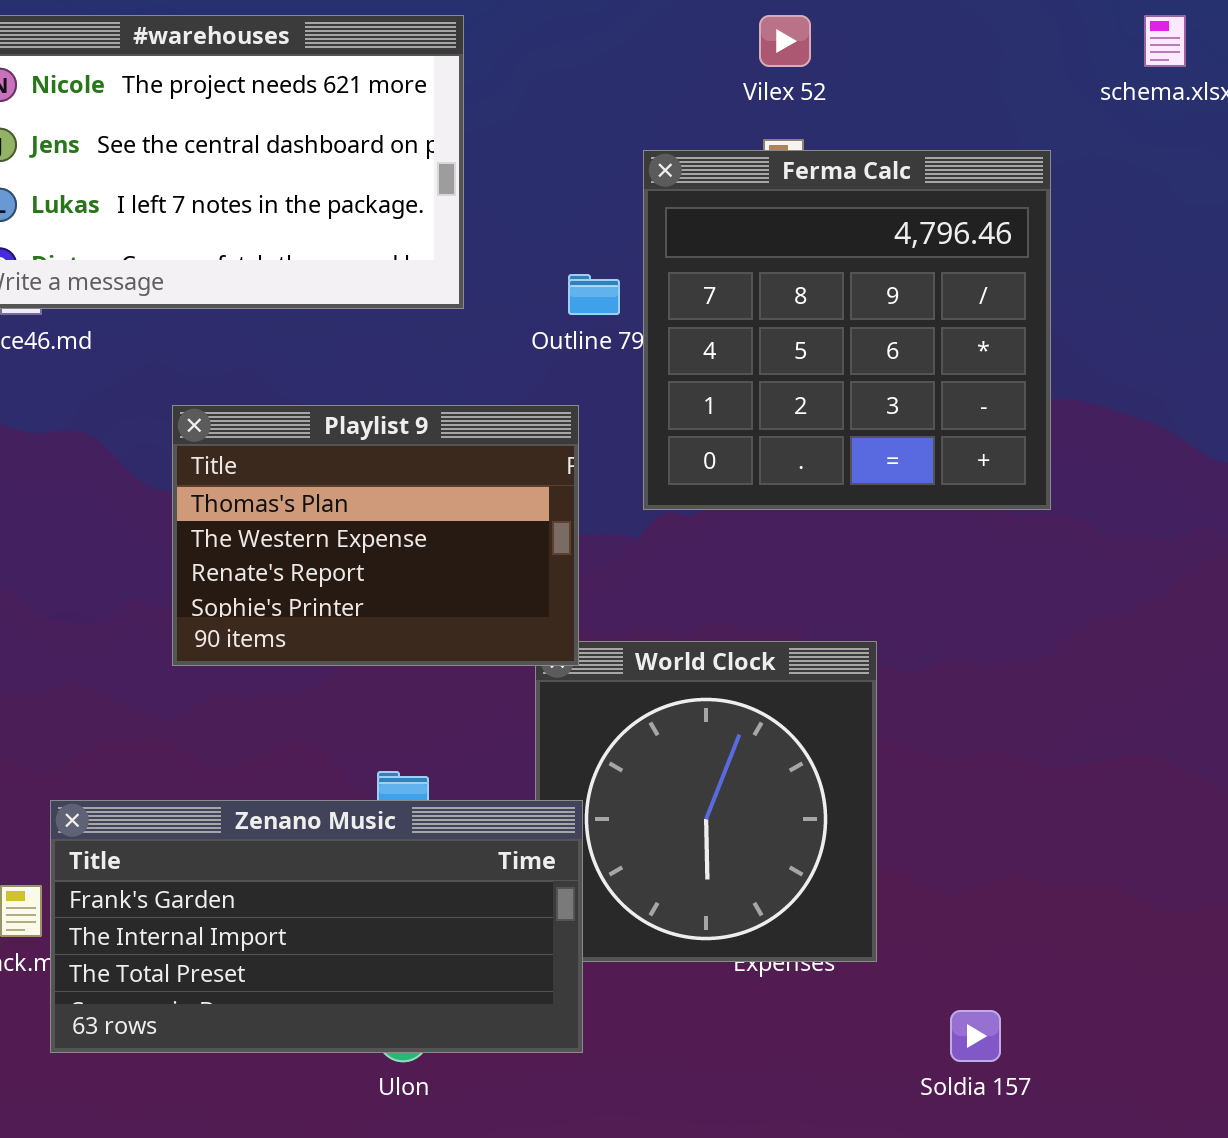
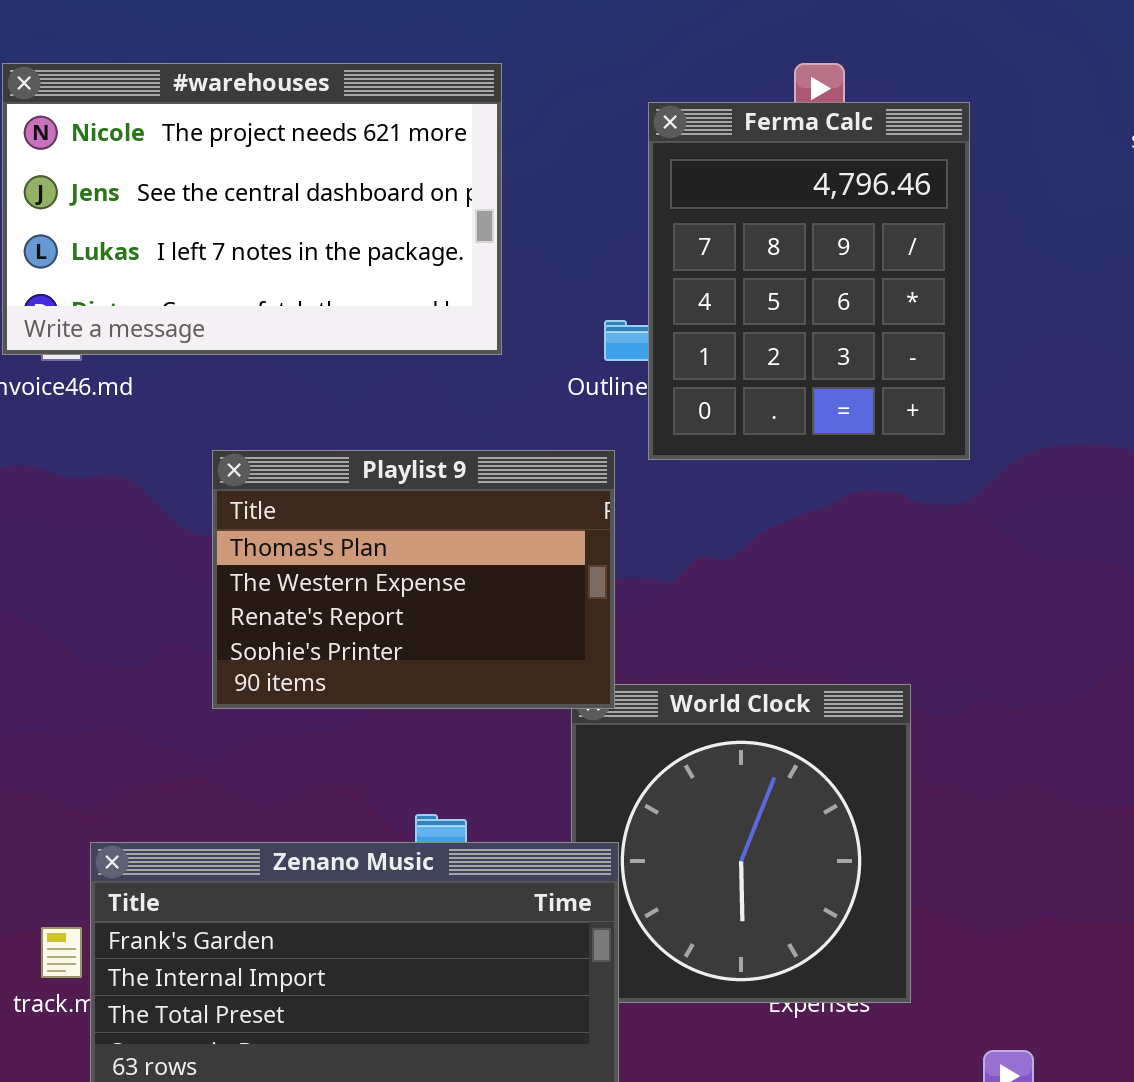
Ferma Calc: [643,150,1051,510] -> [648,102,970,460], moved, resized

